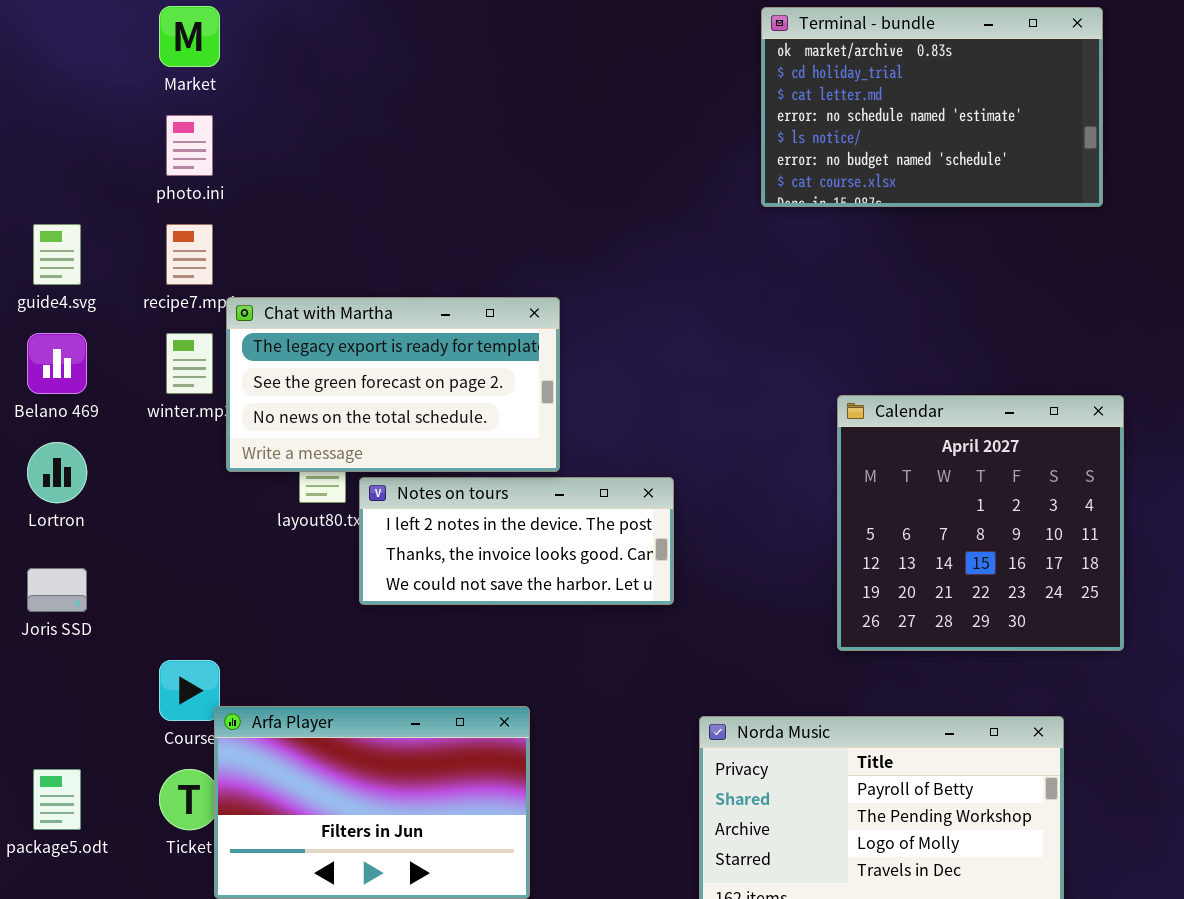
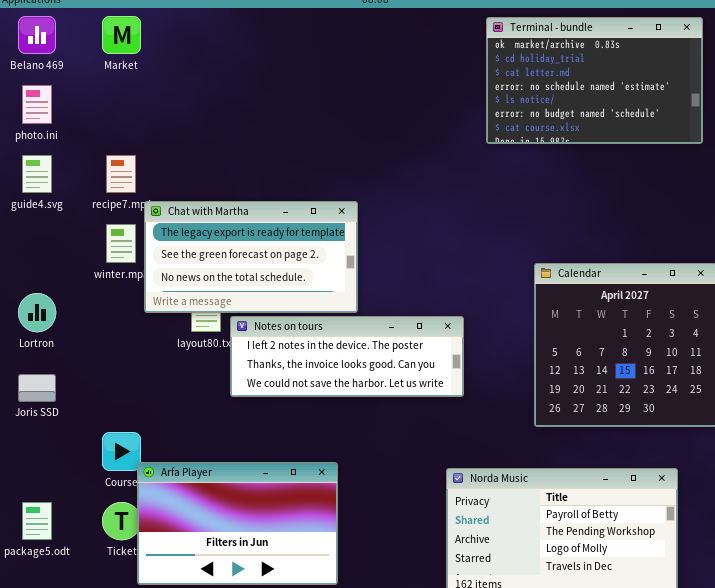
photo.ini: [166,115,213,176] -> [22,85,52,124], moved
Belano 469: [27,333,87,394] -> [18,16,56,54], moved
Notes on tours: [359,477,674,605] -> [230,316,464,397], resized

